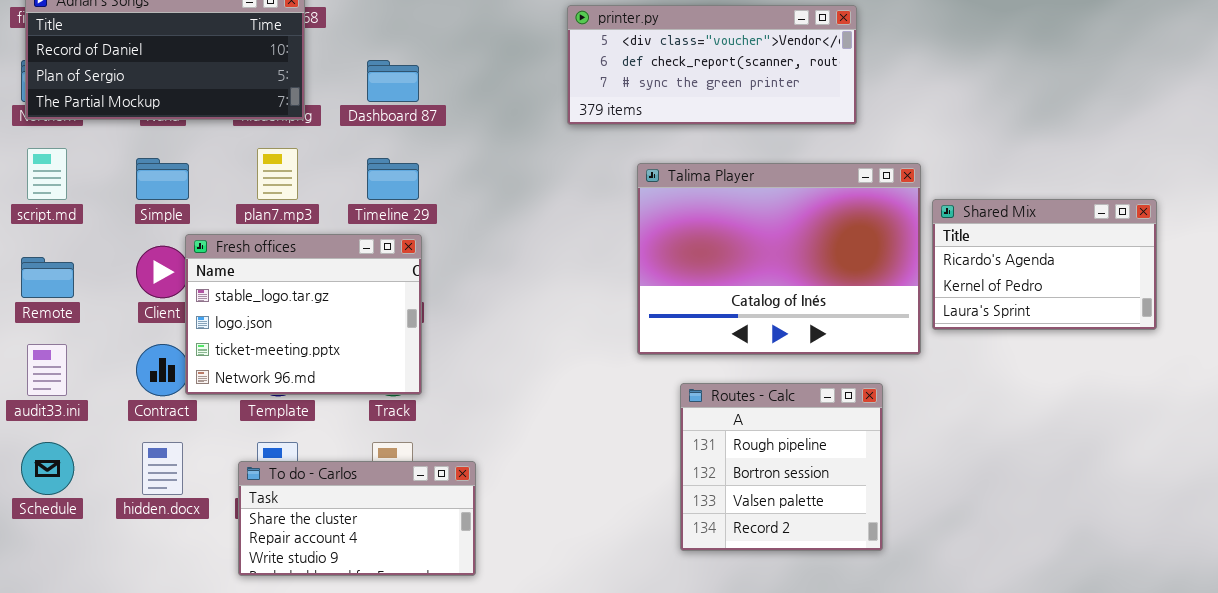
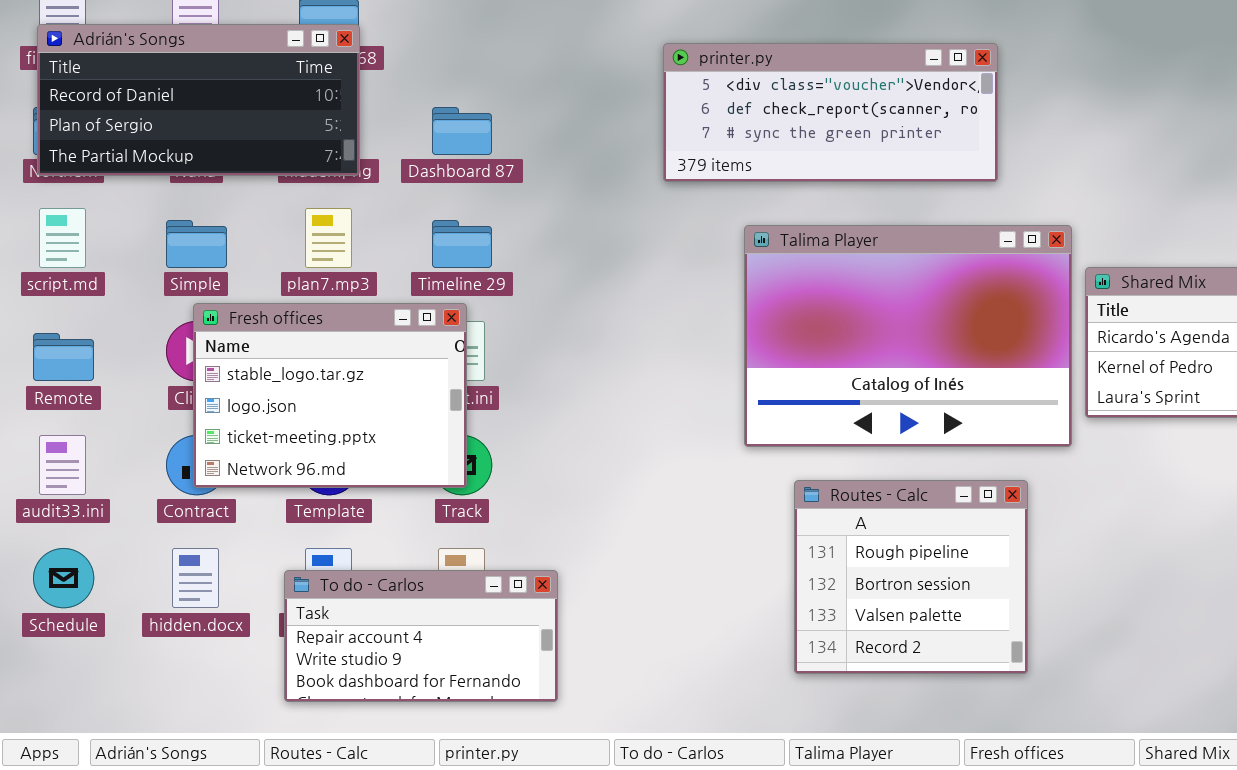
Fresh offices: [185,234,422,395] -> [193,303,467,488], moved
To do - Carlos: [238,461,476,576] -> [284,570,558,702], scrolled down 1 row

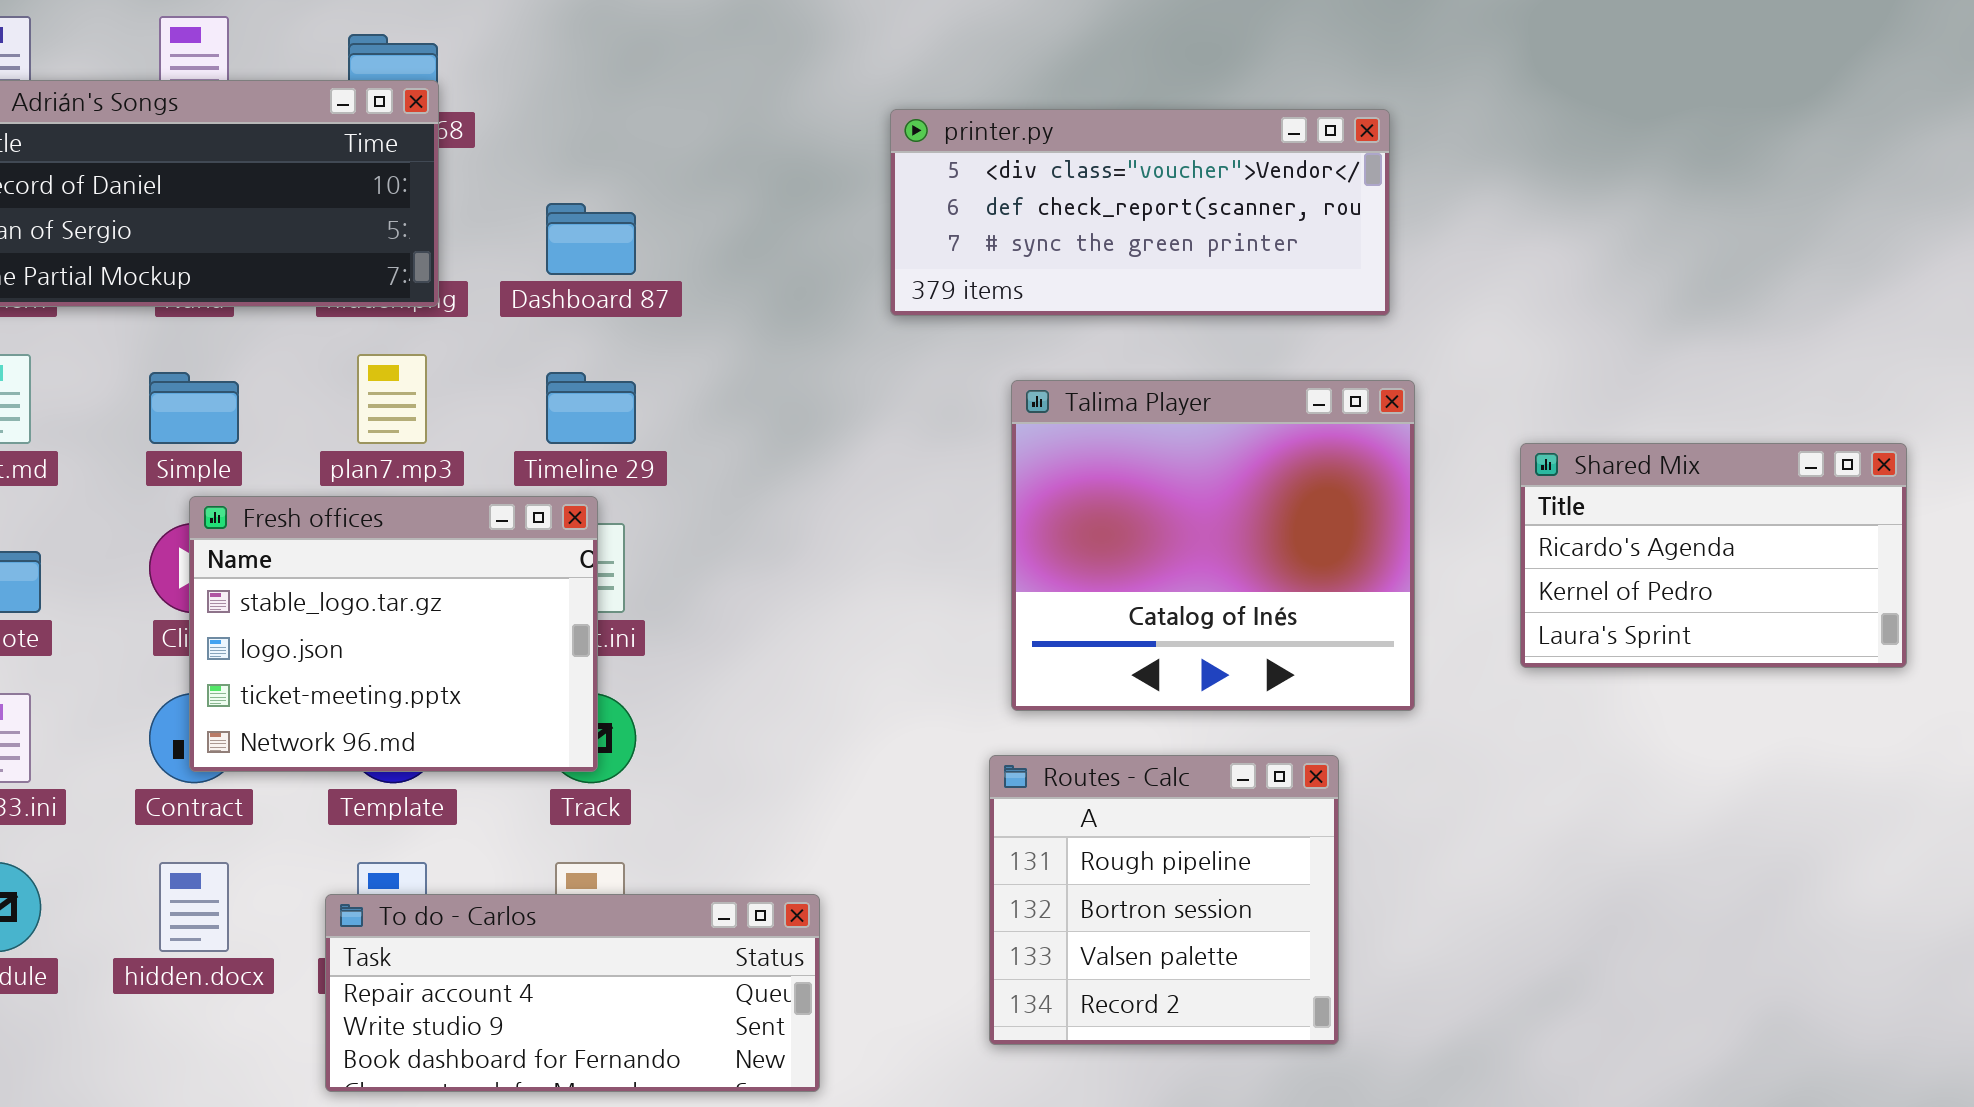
Talima Player: [744,225,1072,447] -> [1011,380,1415,711], resized
Routes - Calc: [794,480,1028,674] -> [989,755,1339,1045], moved
To do - Carlos: [284,570,558,702] -> [325,894,820,1092], resized

